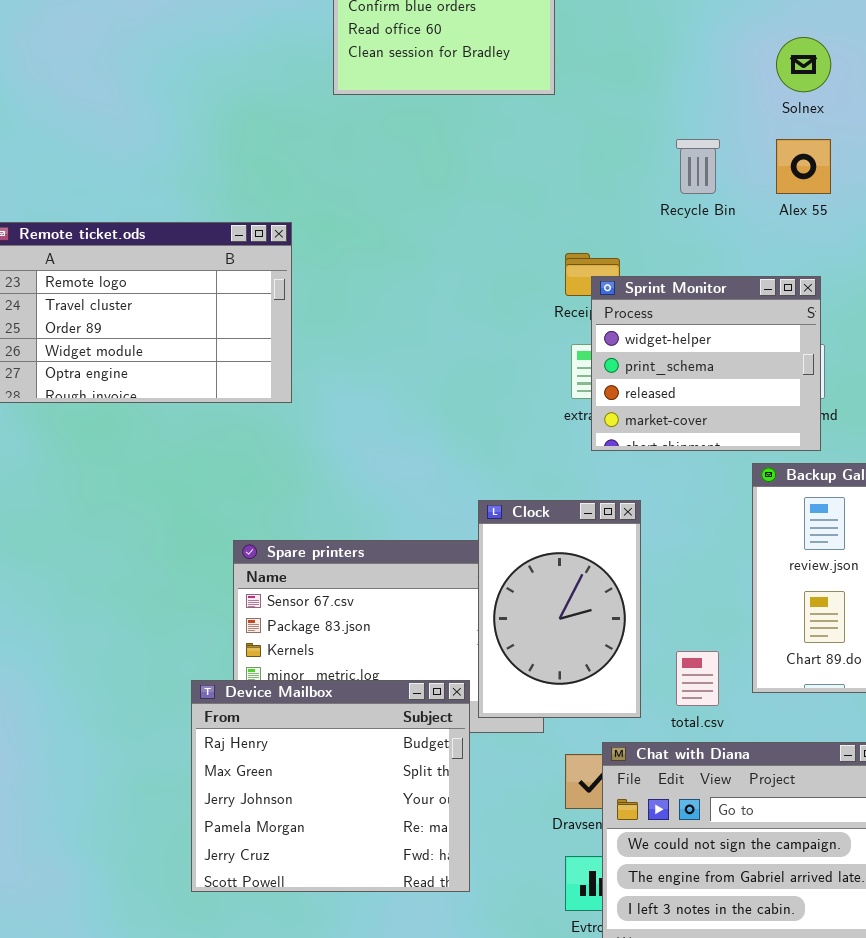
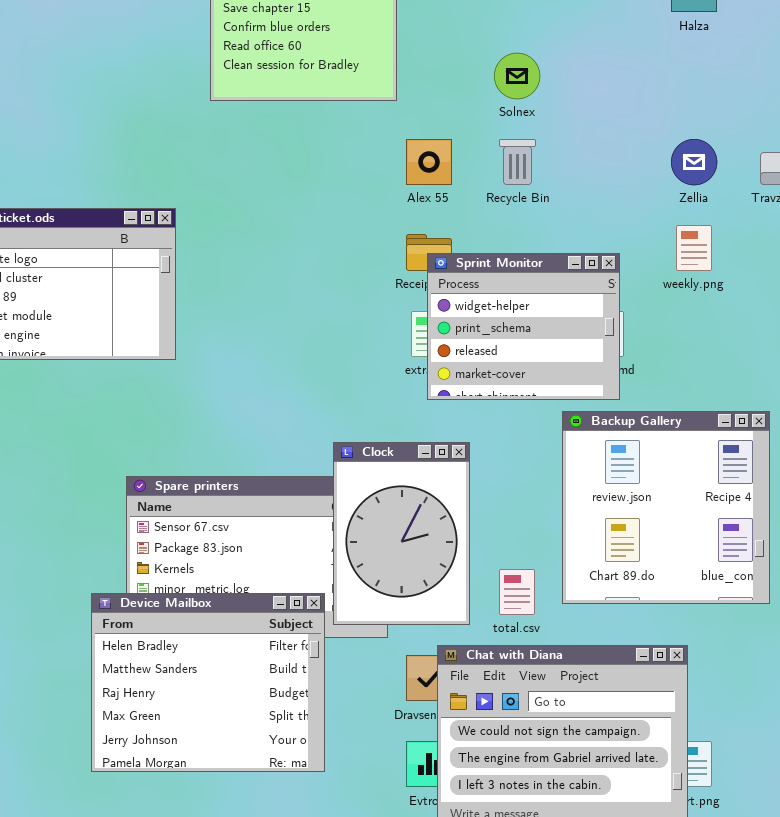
Solnex: [776,37,831,92] -> [494,53,540,99], moved
Alex 55: [776,139,831,194] -> [406,139,452,185], moved
Device Mailbox: [191,680,470,892] -> [91,593,325,772], scrolled up 2 rows

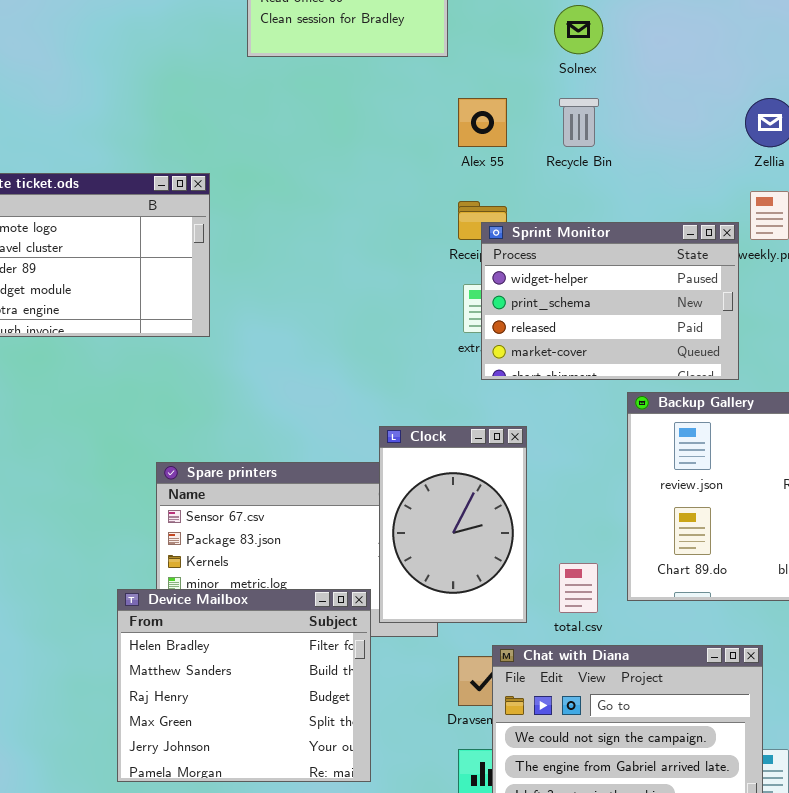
Sprint Monitor: [427,253,620,400] -> [481,222,739,380], resized

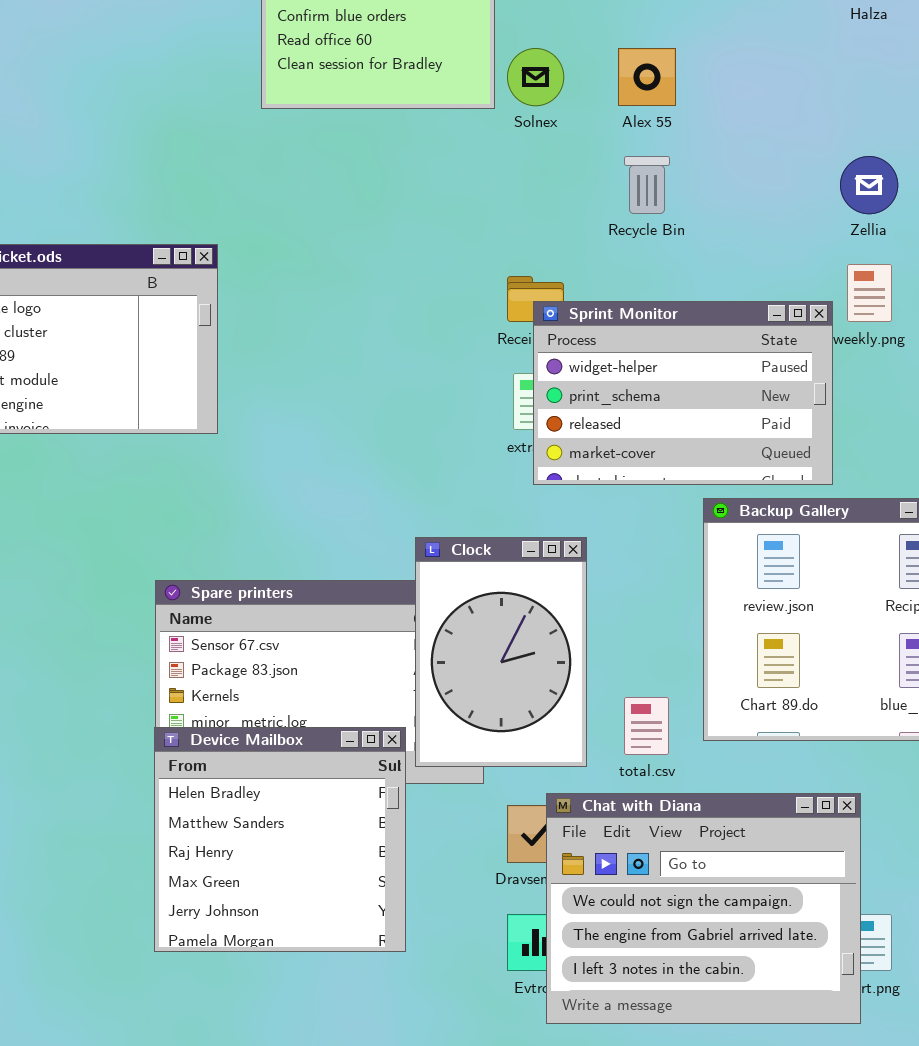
Solnex: [554,5,603,54] -> [507,48,564,106], moved
Alex 55: [458,98,507,147] -> [618,48,676,106], moved
Device Mailbox: [117,589,371,782] -> [154,727,406,952], resized

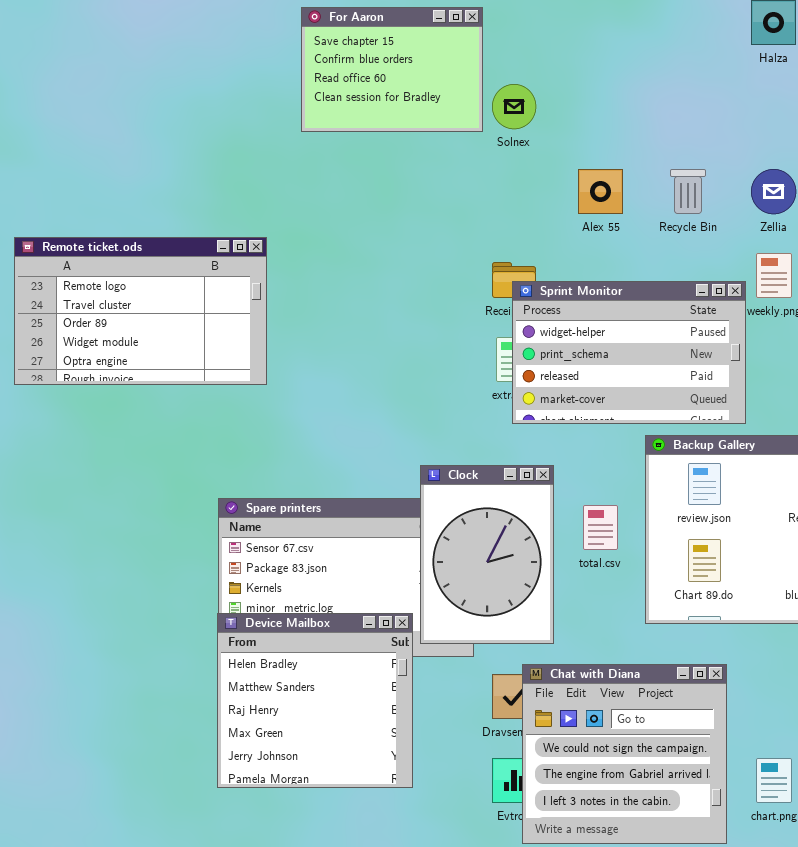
Alex 55: [618,48,676,106] -> [578,169,623,214], moved
Recycle Bin: [624,156,670,214] -> [670,169,706,214], moved
total.csv: [624,697,669,755] -> [583,505,618,550], moved
Chat with Diana: [546,793,861,1024] -> [522,664,727,844], resized

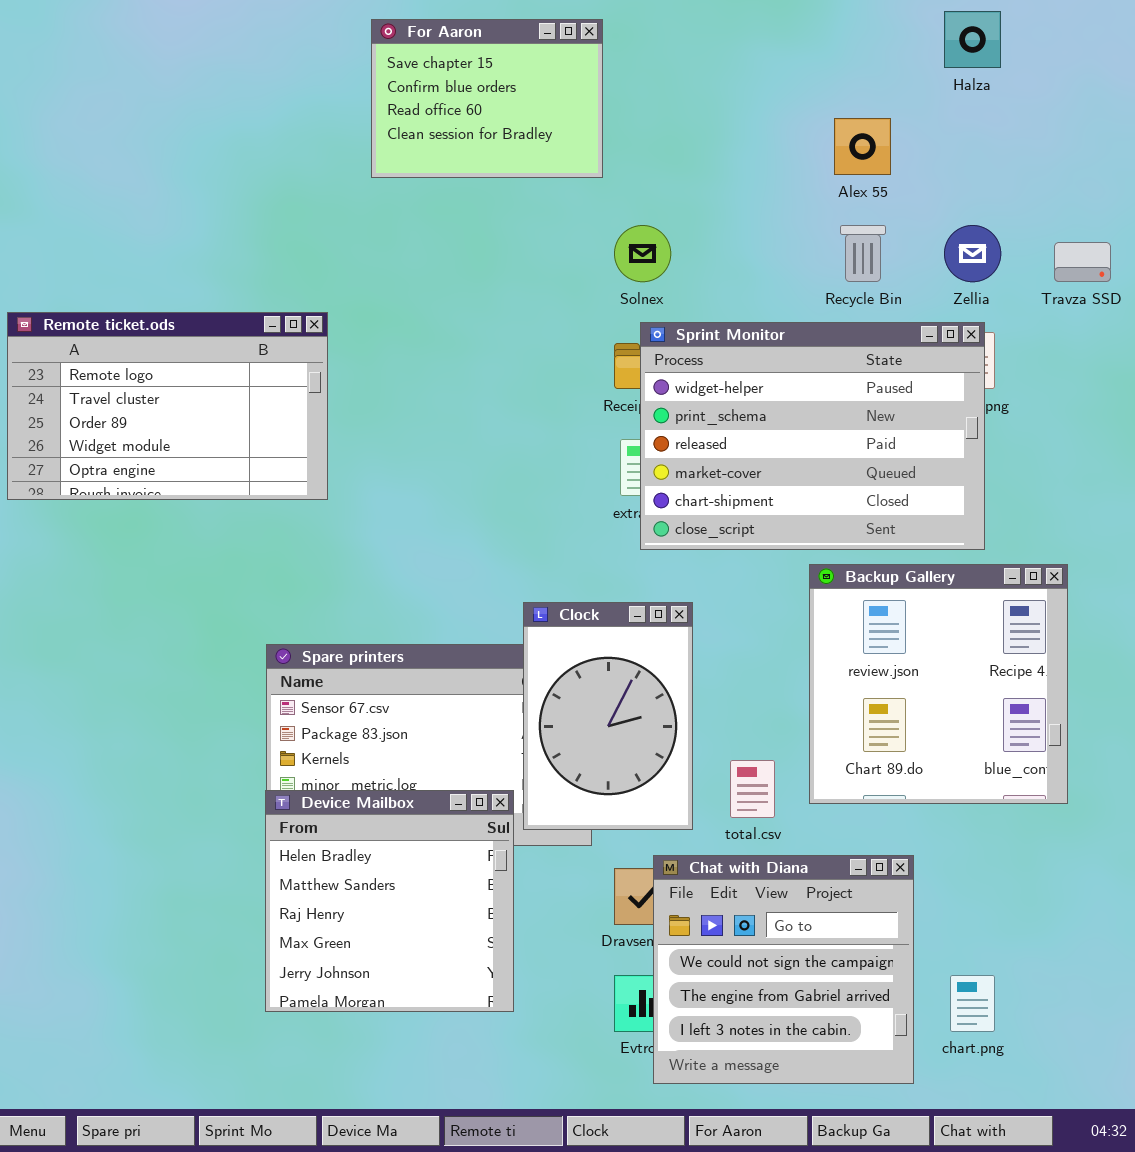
Solnex: [492,84,536,129] -> [614,225,671,282], moved
Alex 55: [578,169,623,214] -> [834,118,891,175], moved
Sprint Monitor: [512,281,746,424] -> [640,322,985,550], resized
total.csv: [583,505,618,550] -> [730,760,775,818], moved

